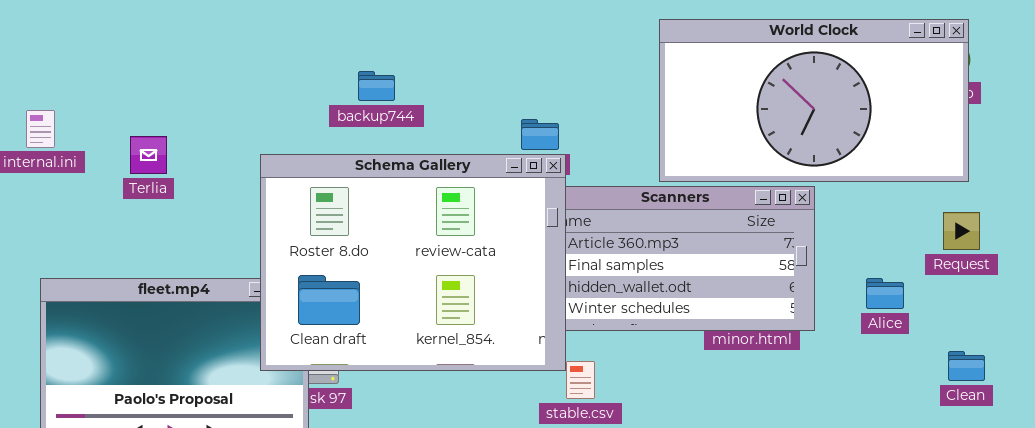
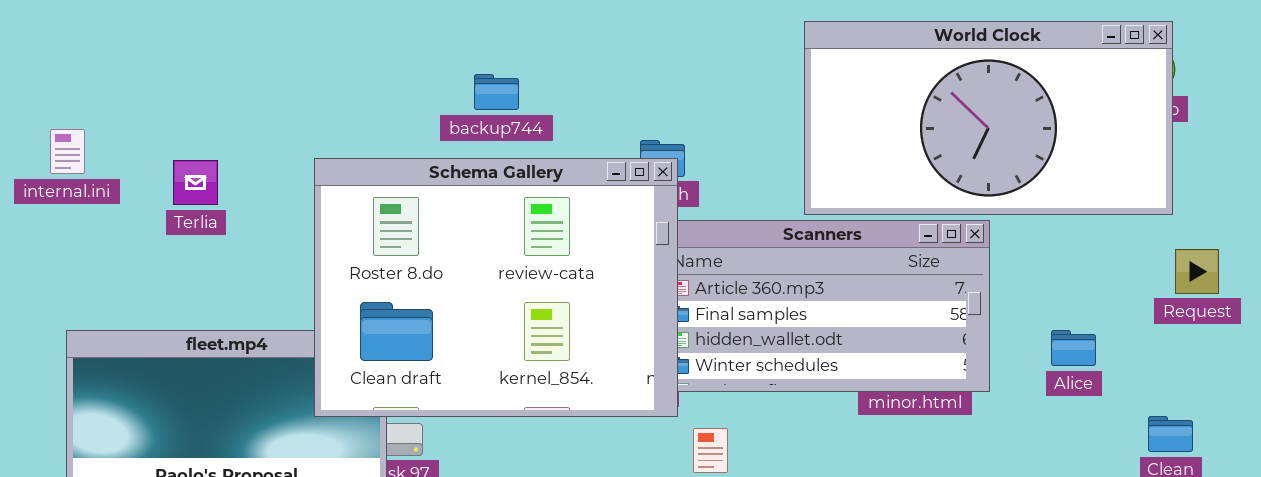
backup744: [358,71,395,101] -> [474,74,519,110], moved
Schema Gallery: [260,154,566,371] -> [314,158,678,417], moved
Request: [943,212,980,250] -> [1175,249,1219,294], moved

